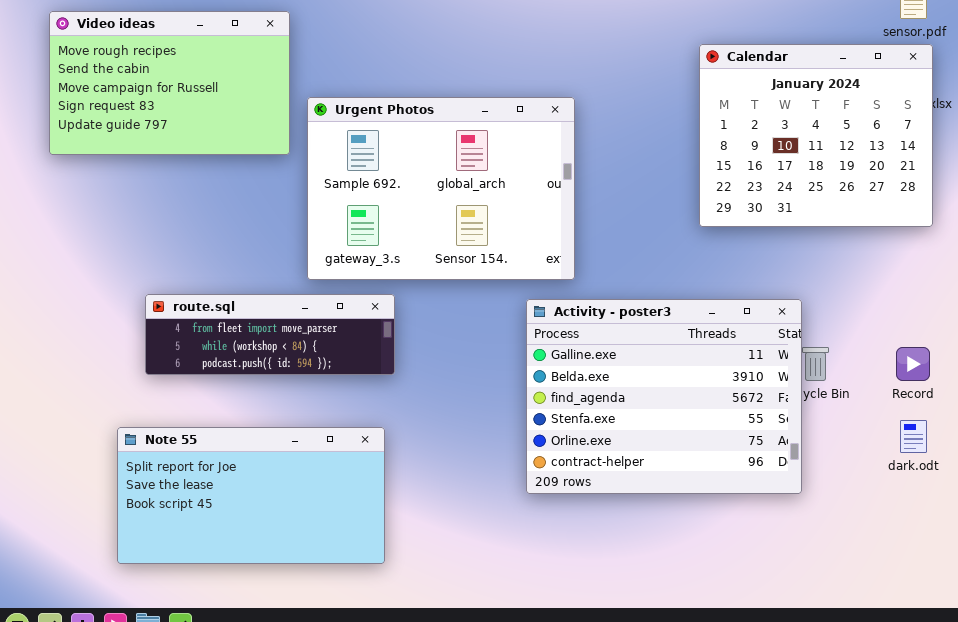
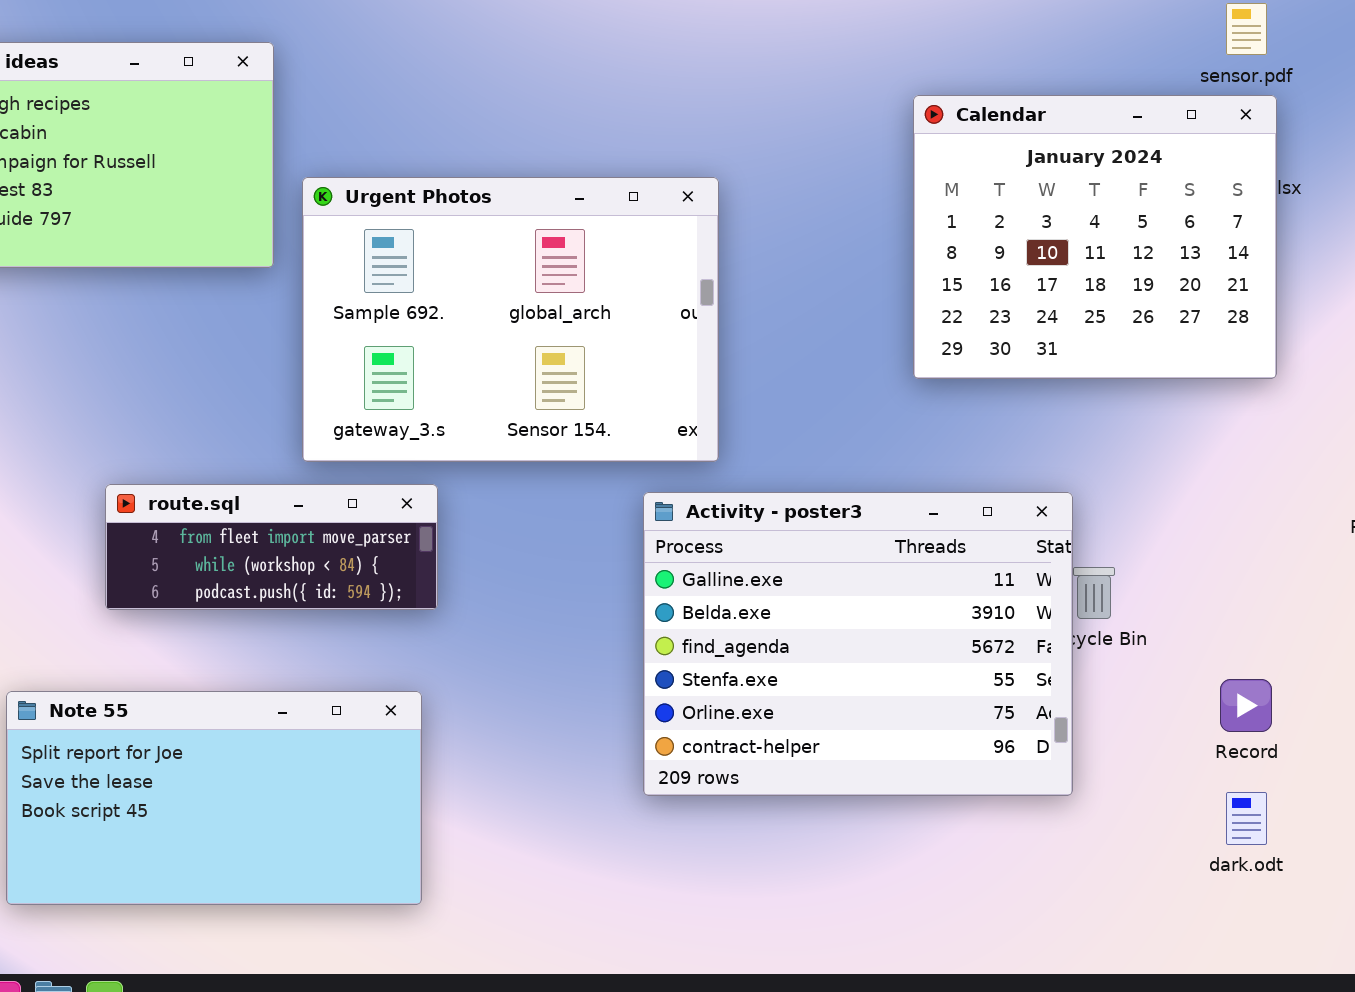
route.sql: [145,294,395,375] -> [105,484,438,610], resized
Record: [896,347,930,381] -> [1220,679,1272,732], moved
dark.odt: [900,420,927,453] -> [1226,792,1267,845], moved

